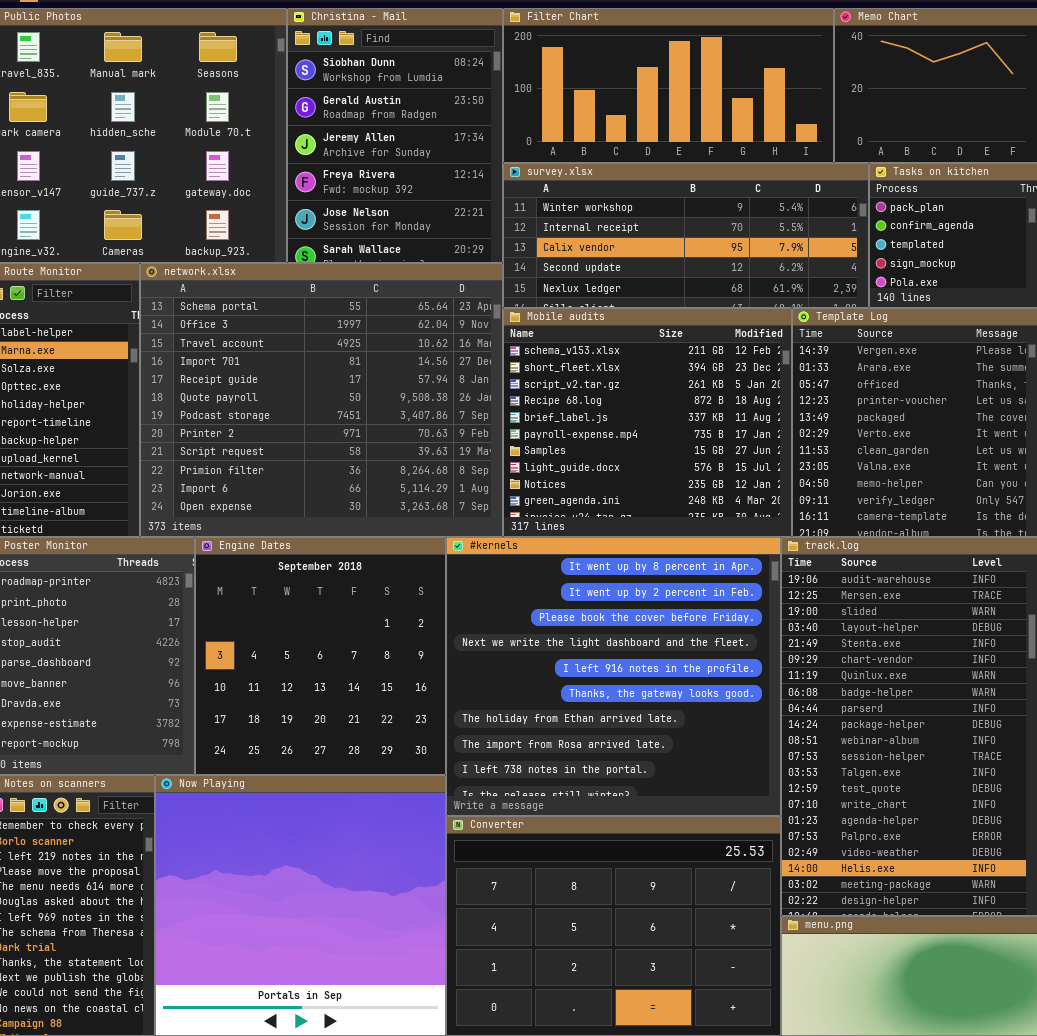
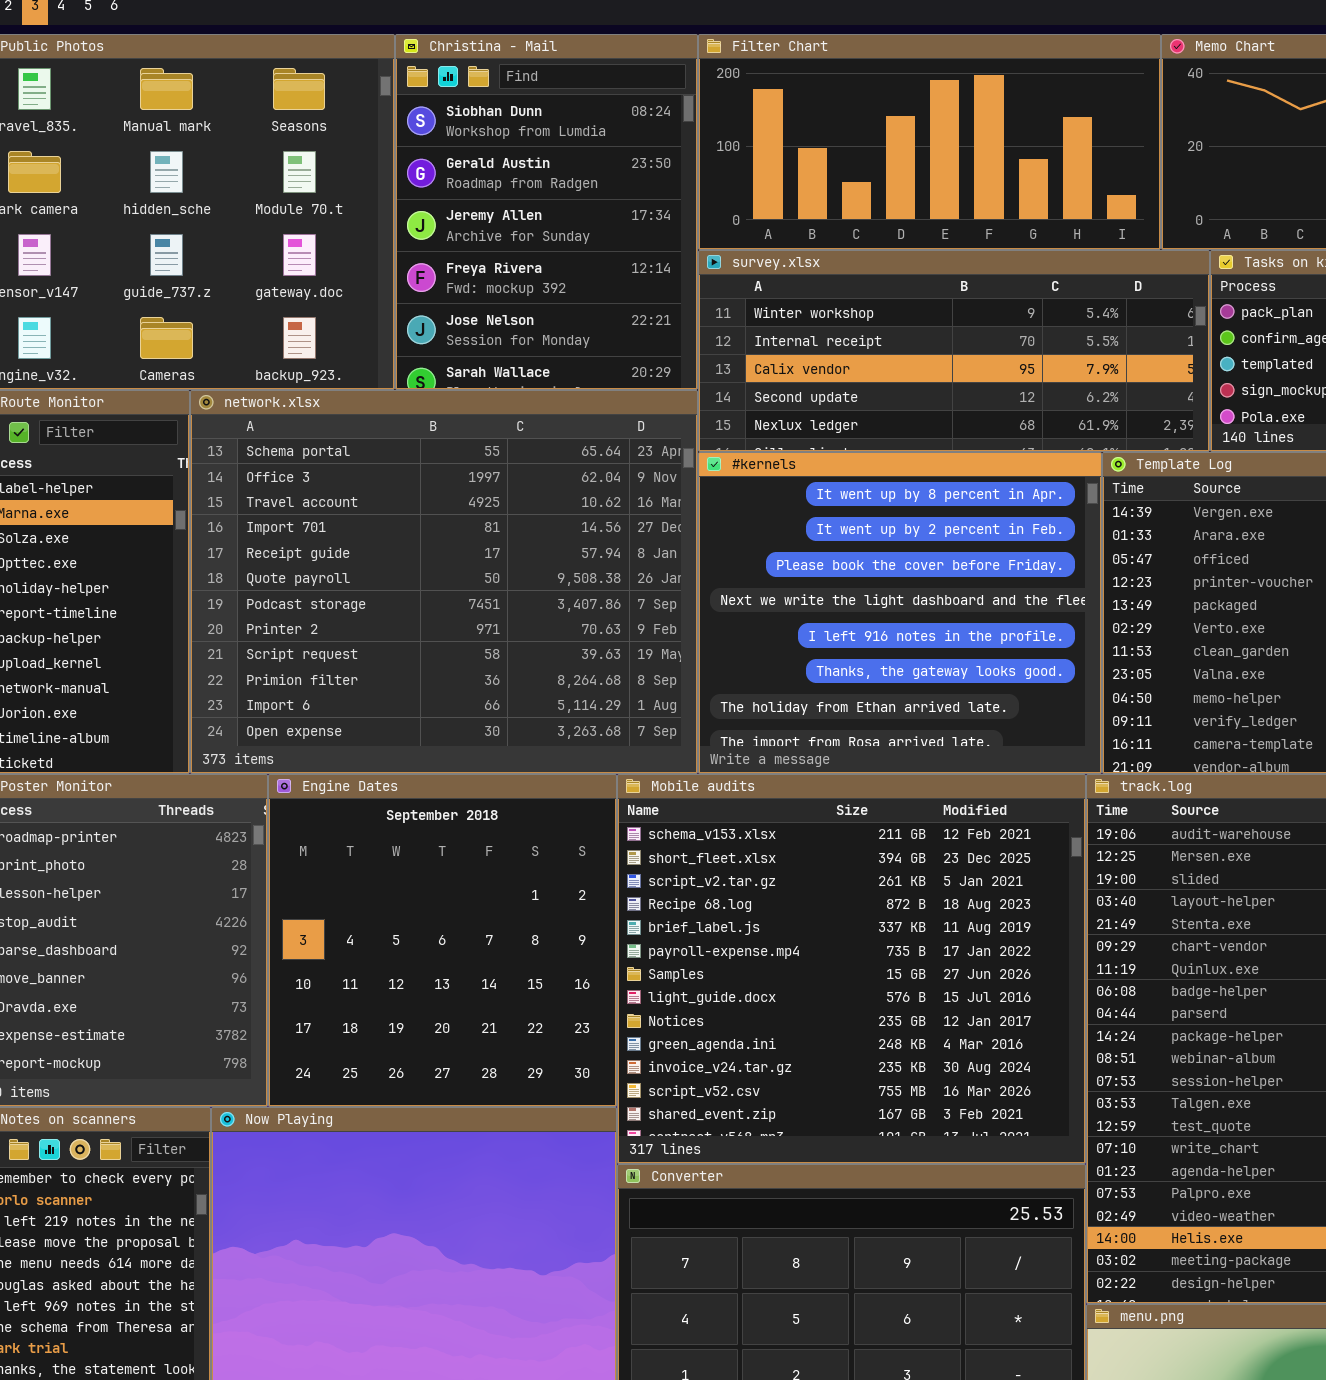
Mobile audits: [503,308,792,537] -> [617,774,1086,1164], moved, resized
#kernels: [446,537,781,816] -> [698,452,1102,774], moved, resized

